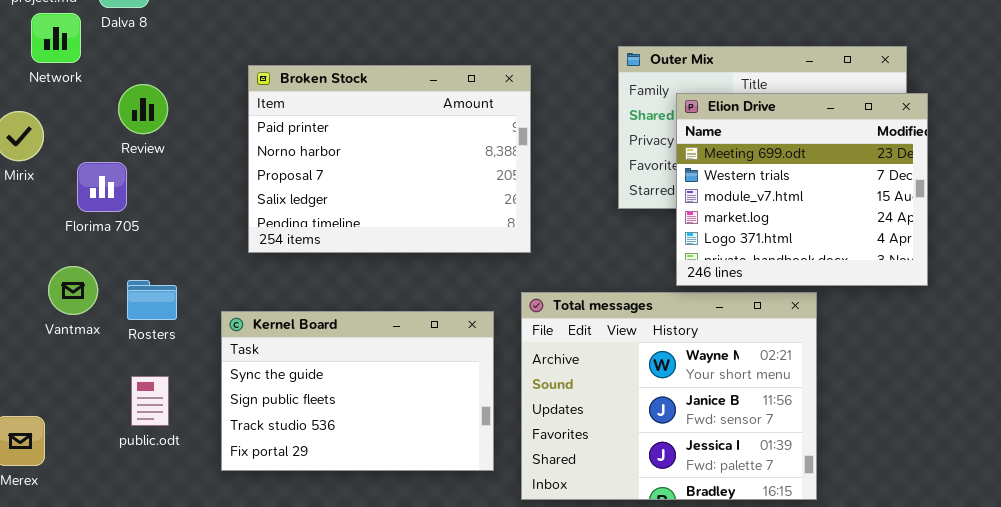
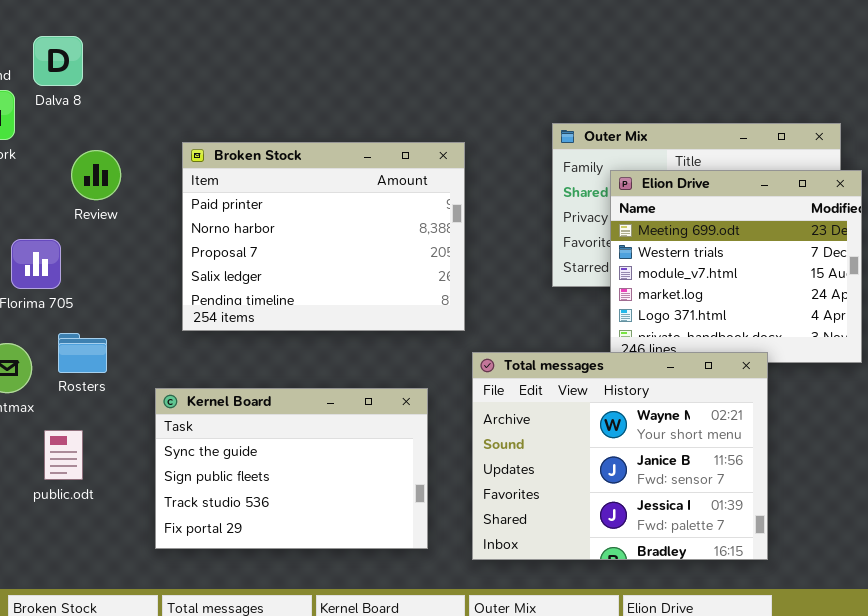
Review: [118,84,168,134] -> [71,150,121,200], moved
Rosters: [127,280,177,320] -> [58,333,107,373], moved
Total messages: [521,292,817,500] -> [472,352,768,560], moved
public.odt: [131,376,169,426] -> [44,430,83,480], moved

